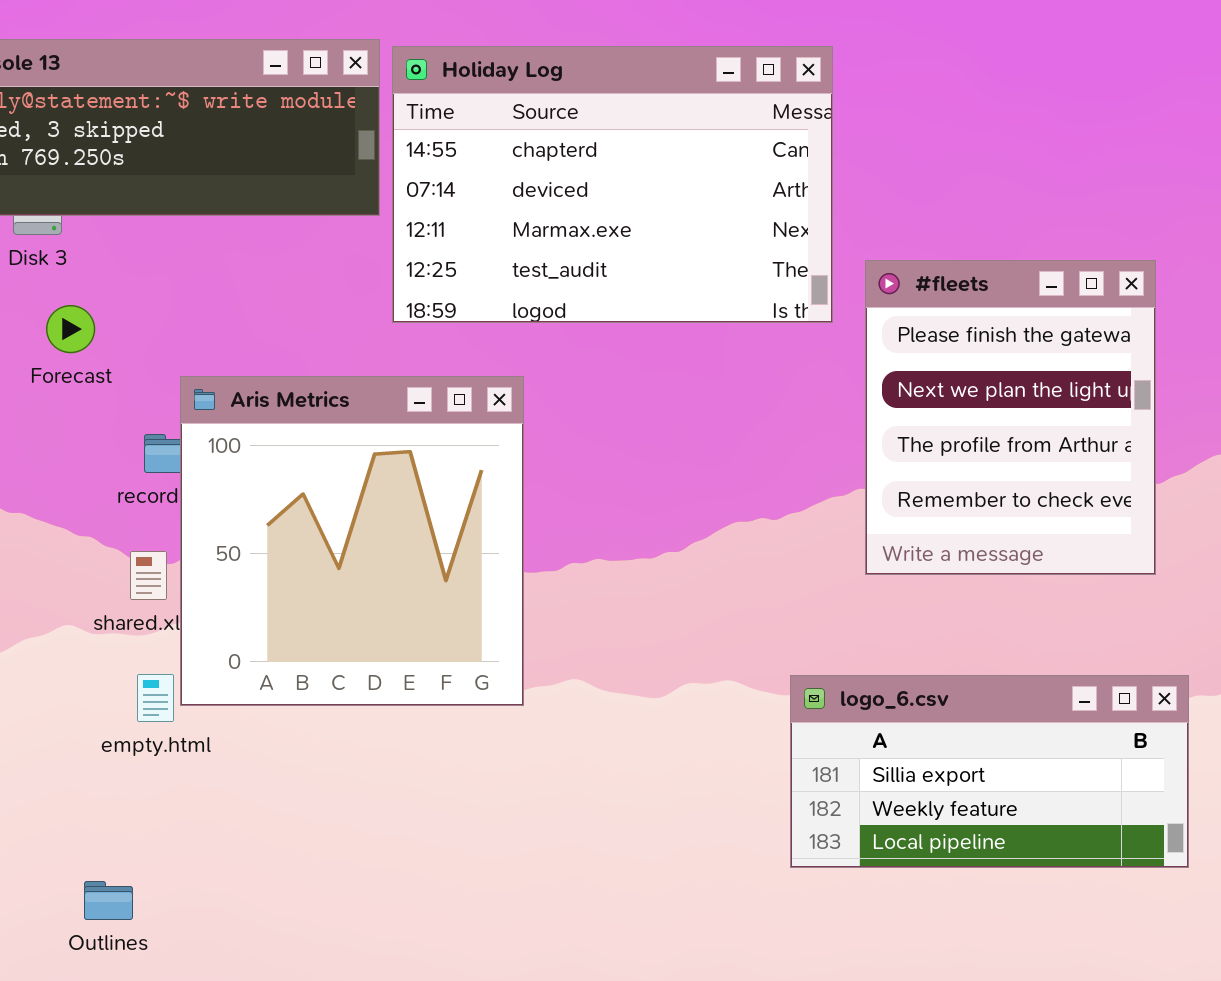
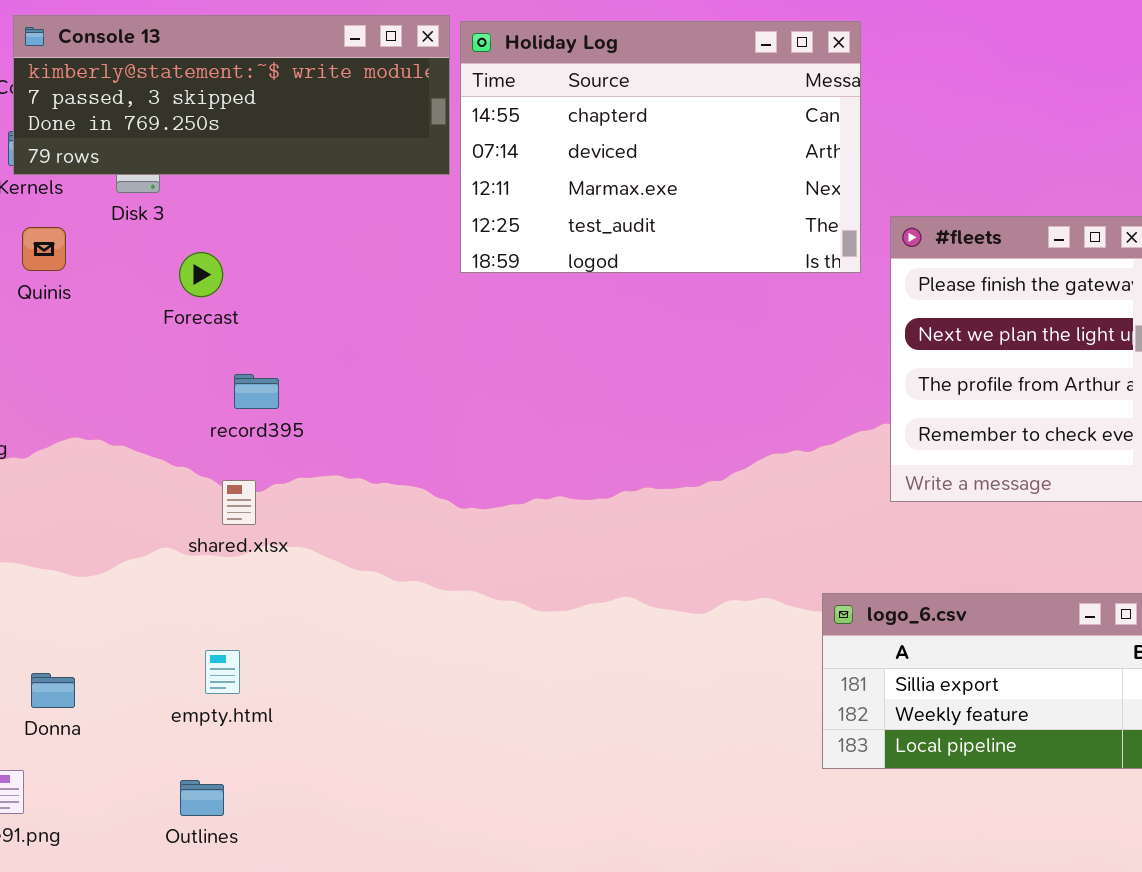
Forecast: [46,305,95,353] -> [179,252,223,297], moved
Aris Metrics: [180,376,524,706] -> none, closed
empty.html: [137,674,174,722] -> [205,650,240,694], moved

